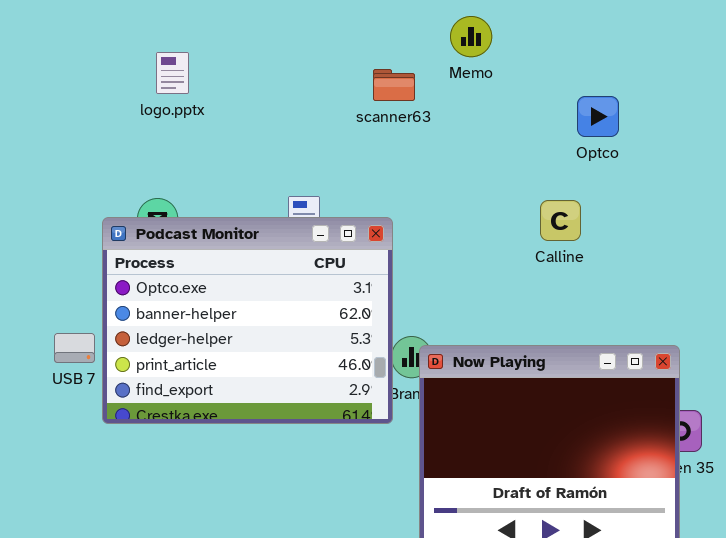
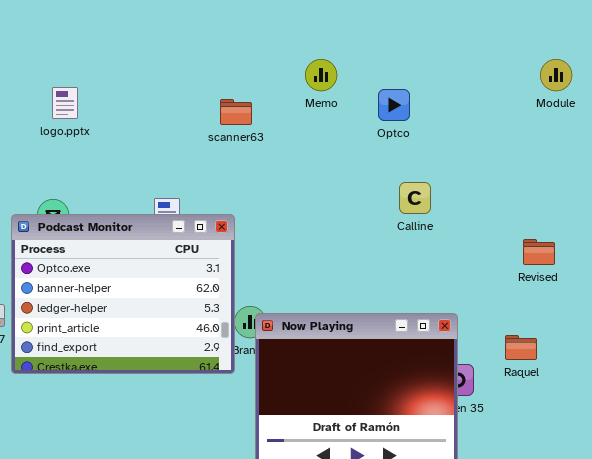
Memo: [450,16,492,57] -> [305,59,337,91], moved
Optco: [577,96,619,137] -> [378,89,410,121], moved
Calline: [540,200,581,241] -> [399,182,431,214], moved

